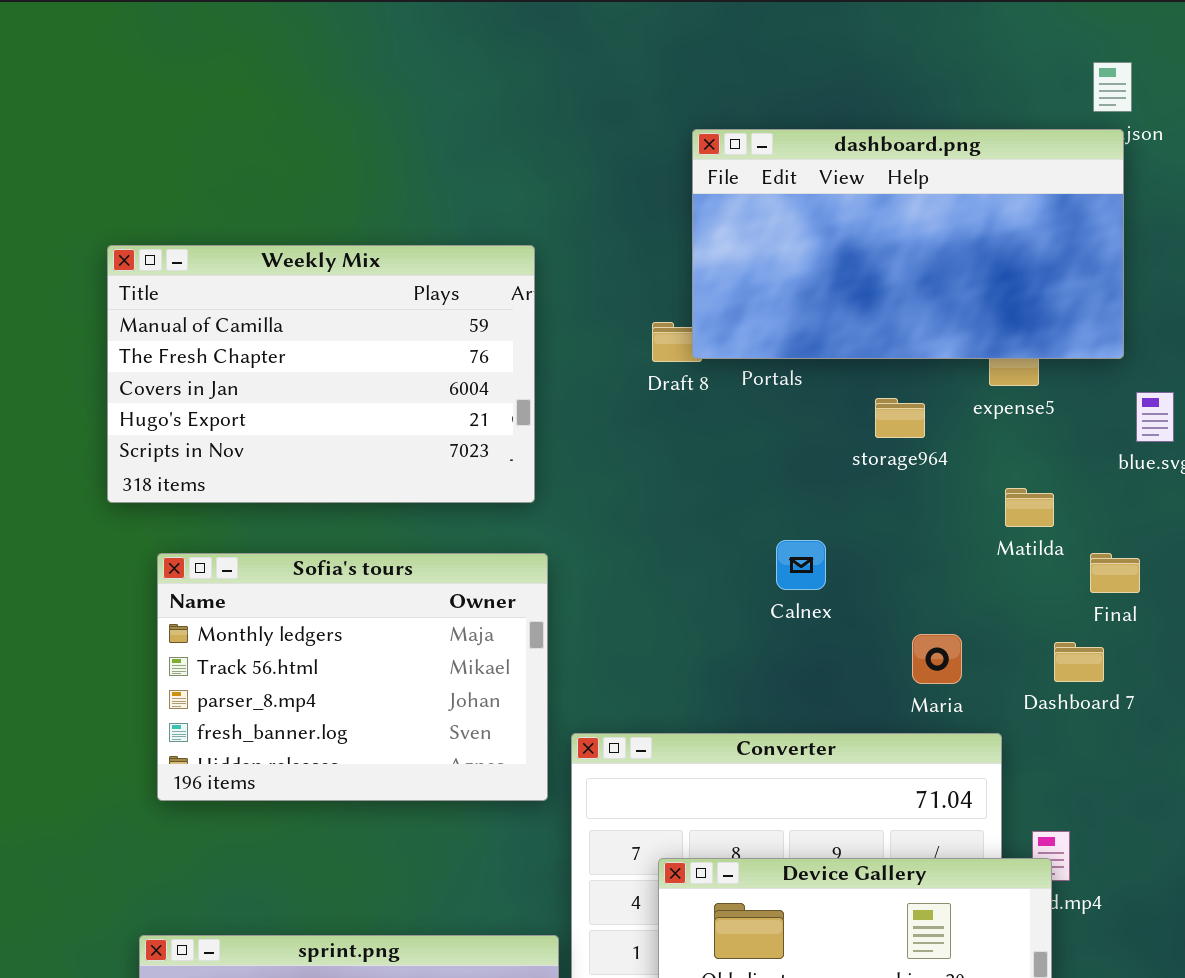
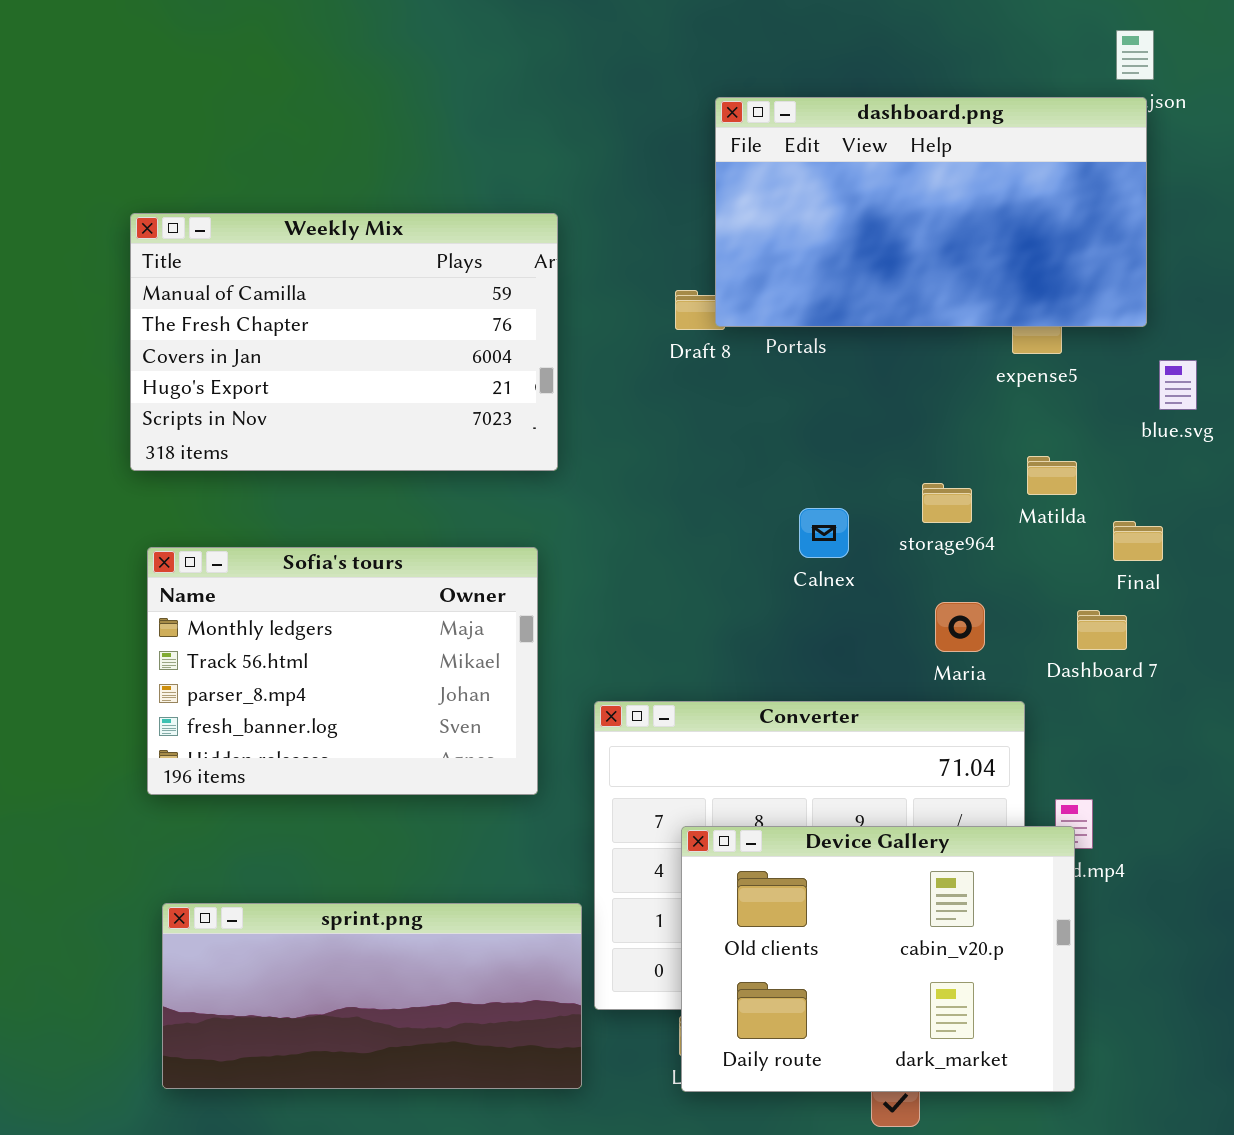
storage964: [875,398,925,438] -> [922,483,972,523], moved
Sofia's tours: [157,553,548,801] -> [147,547,538,795], moved

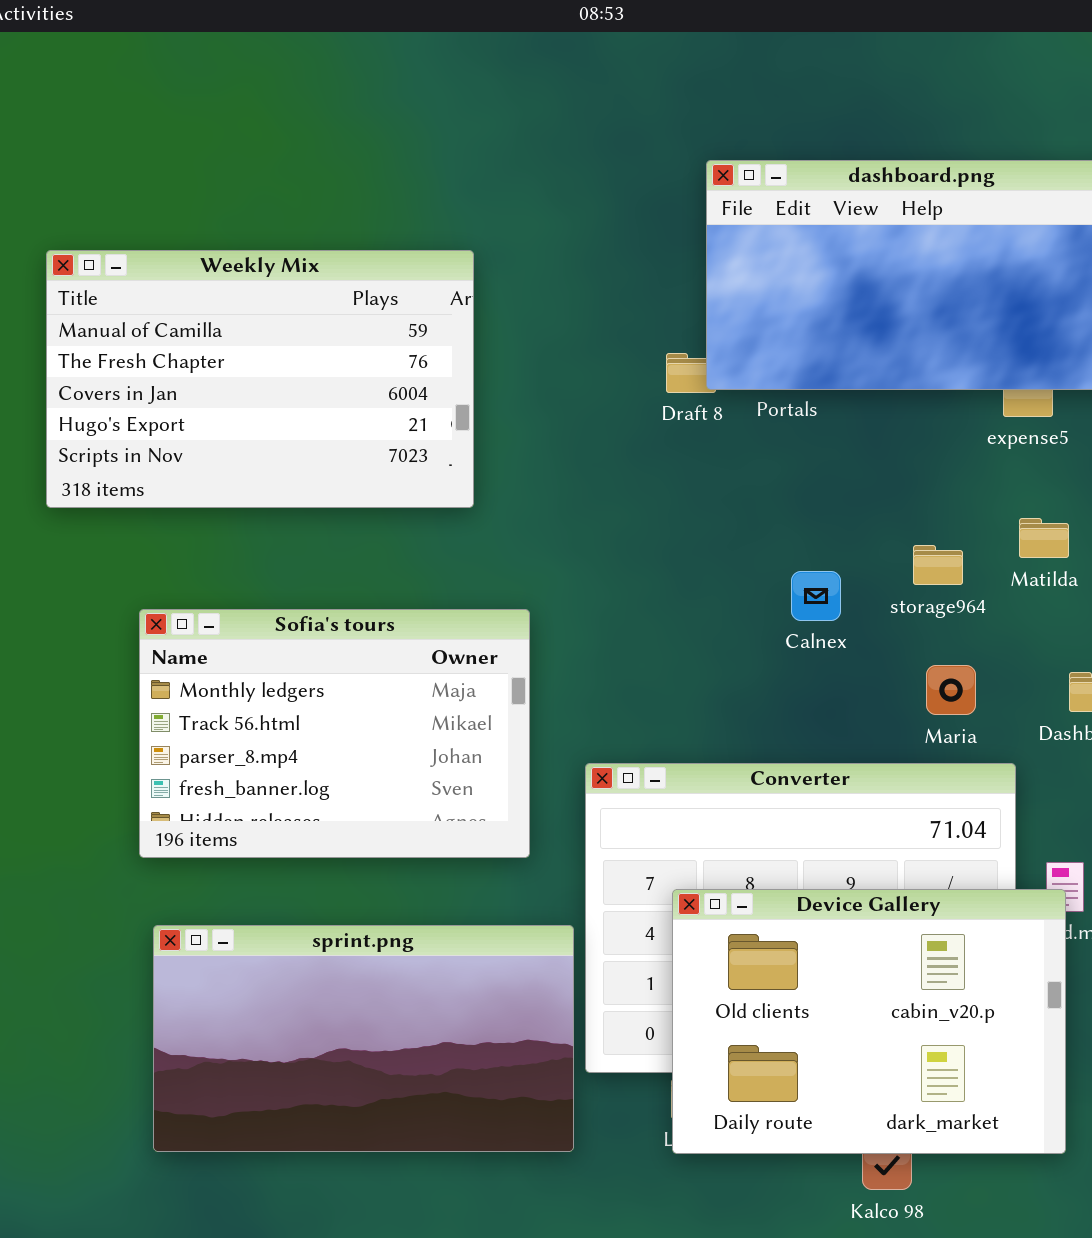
Weekly Mix: [130,213,558,471] -> [46,250,474,508], moved
sprint.png: [162,903,582,1089] -> [153,925,574,1152], resized

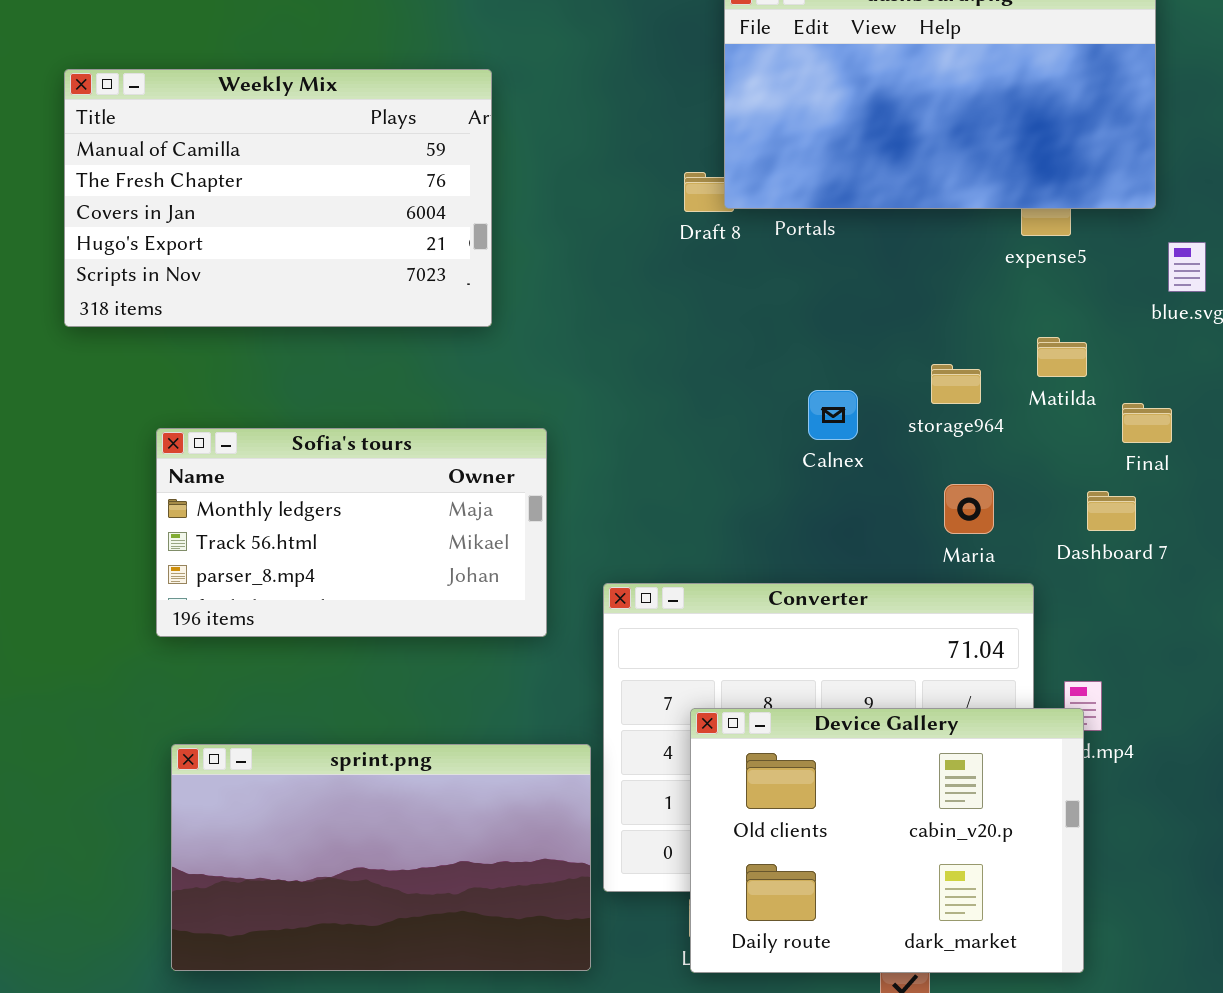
Sofia's tours: [139,609,530,858] -> [156,428,547,637], resized

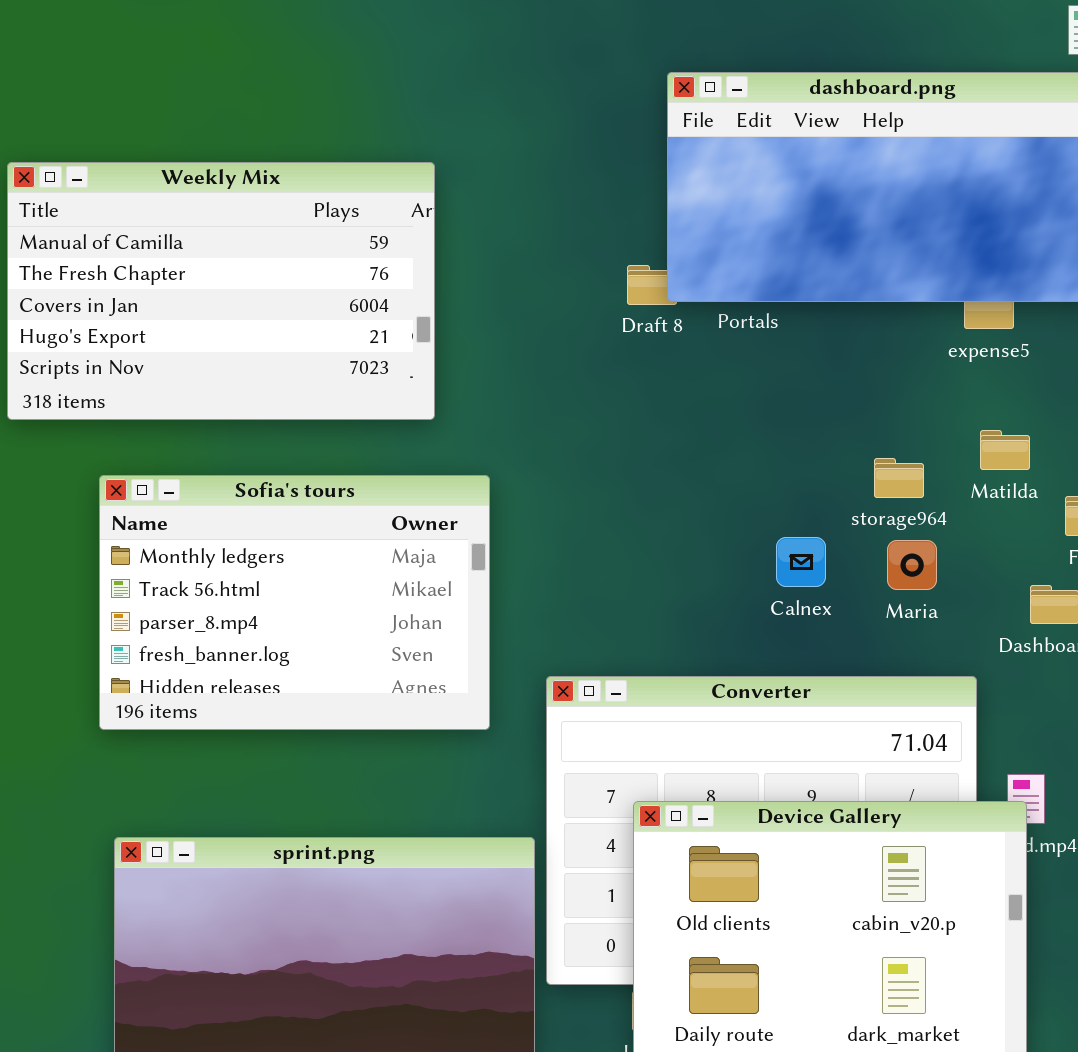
Calnex: [808,390,858,440] -> [776,537,826,587], moved
Sofia's tours: [156,428,547,637] -> [99,475,490,730], resized
Maria: [944,484,994,534] -> [887,540,937,590], moved

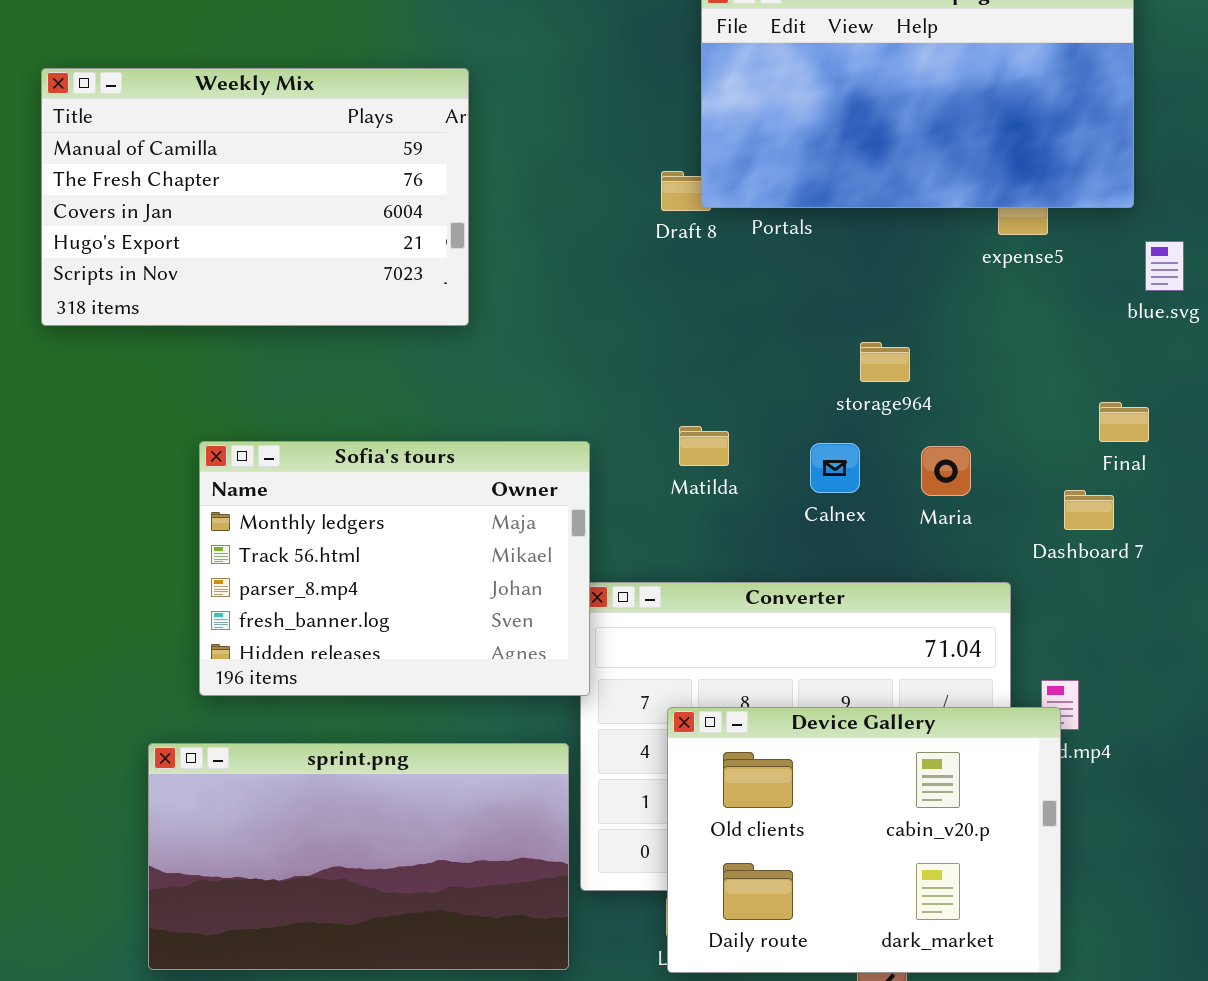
Matilda: [980,430,1030,470] -> [679,426,729,466], moved
storage964: [874,458,924,498] -> [860,342,910,382], moved
Sofia's tours: [99,475,490,730] -> [199,441,590,696], moved

